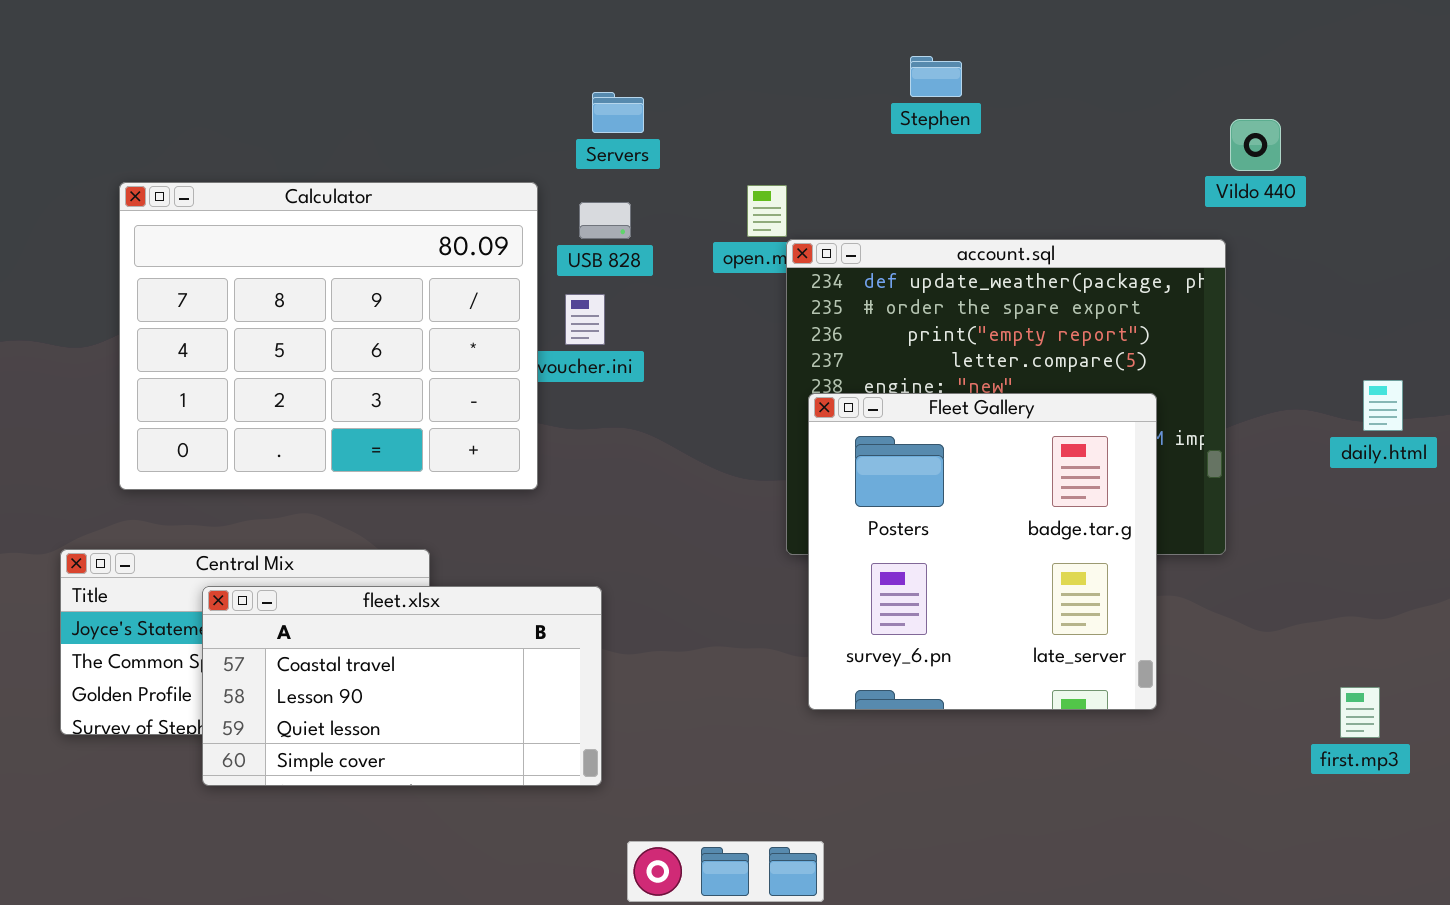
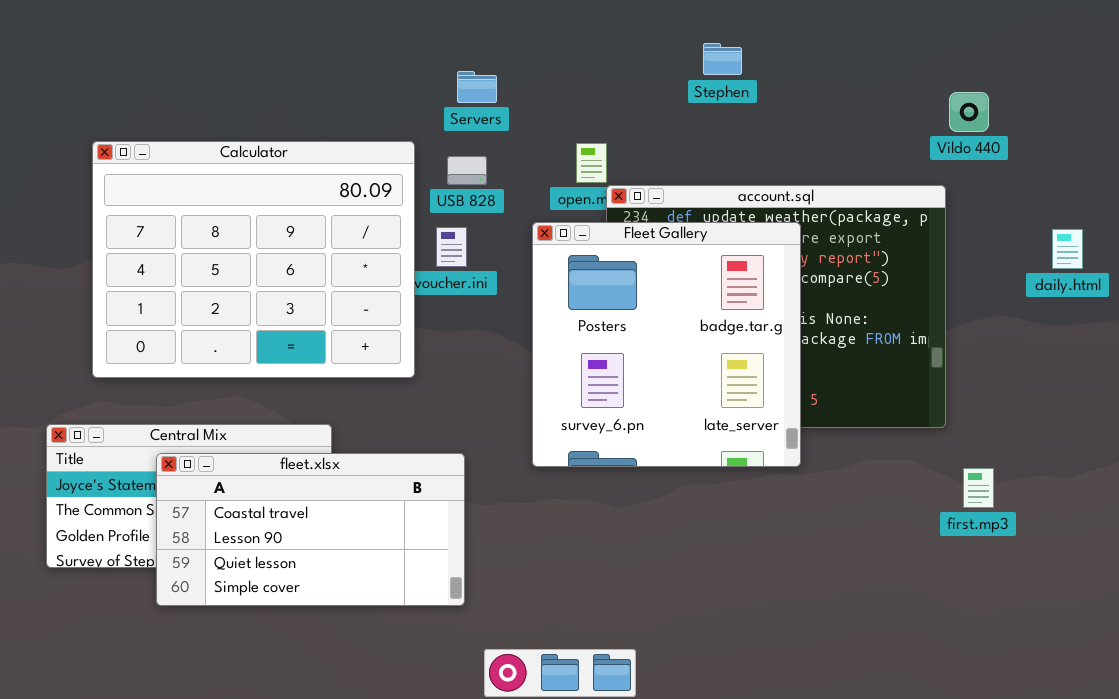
daily.html: [1363,380,1403,431] -> [1052,229,1083,269], moved
Fleet Gallery: [808,393,1157,710] -> [532,222,801,467], moved
first.mp3: [1340,687,1380,738] -> [963,468,994,508], moved

